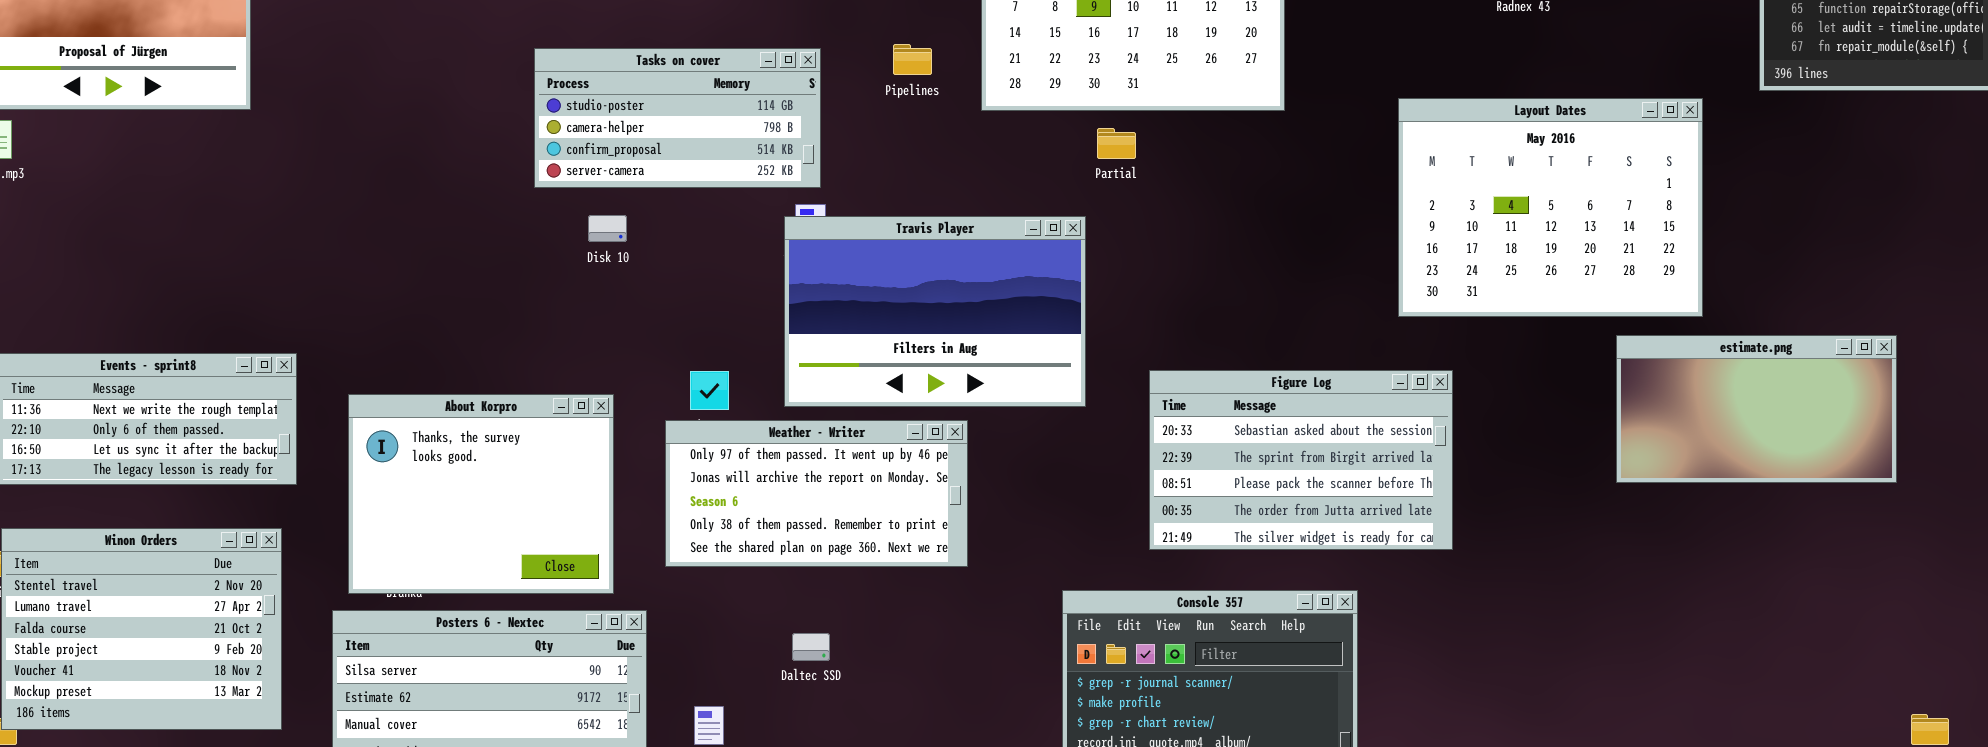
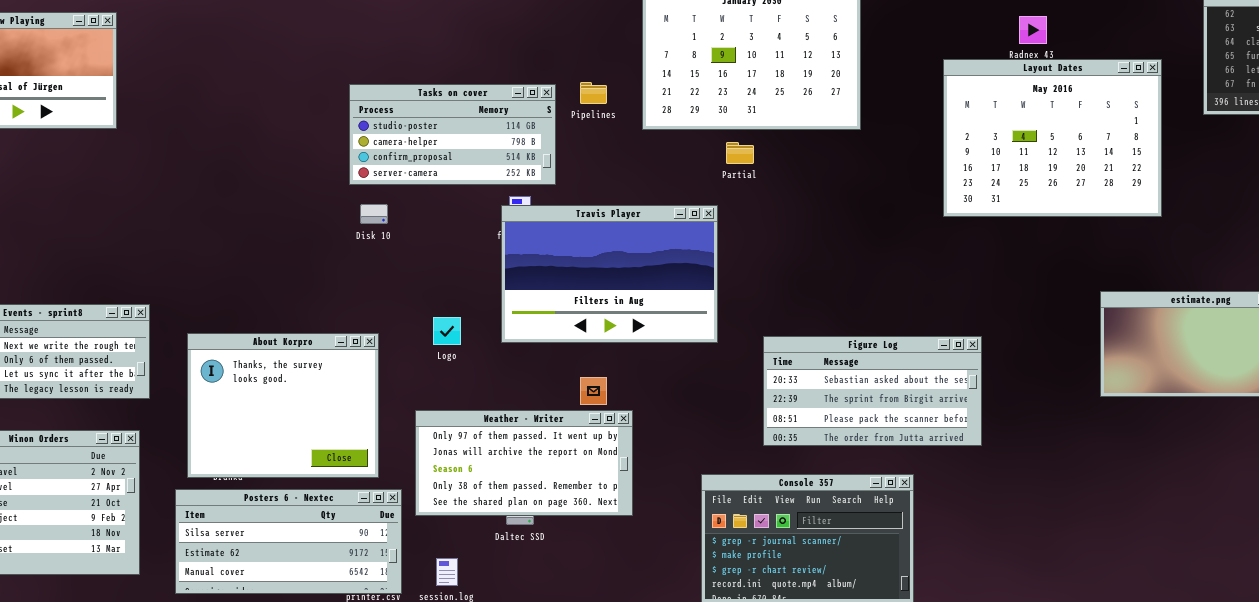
Tasks on cover: [534,48,821,188] -> [349,84,556,185], moved
Layout Dates: [1398,98,1703,317] -> [943,59,1162,217], moved
Figure Log: [1149,370,1453,550] -> [763,336,982,446], resized
Weather - Writer: [665,420,968,567] -> [415,410,633,516], moved

